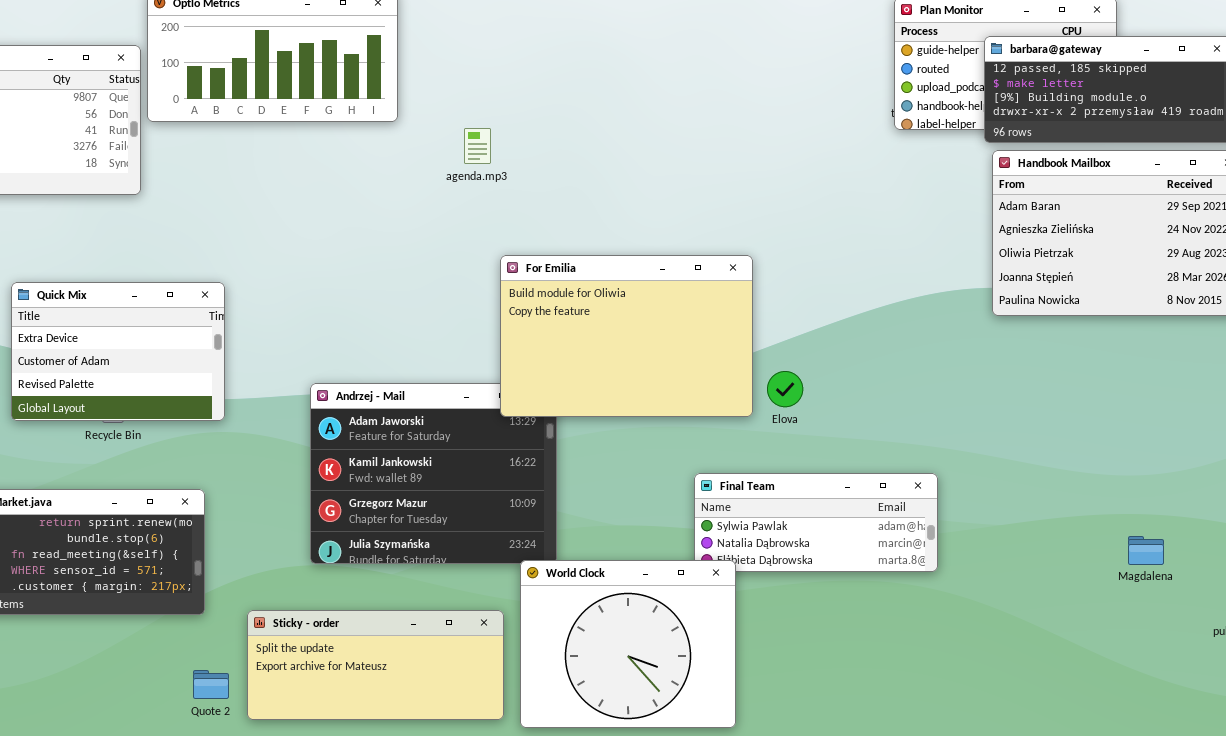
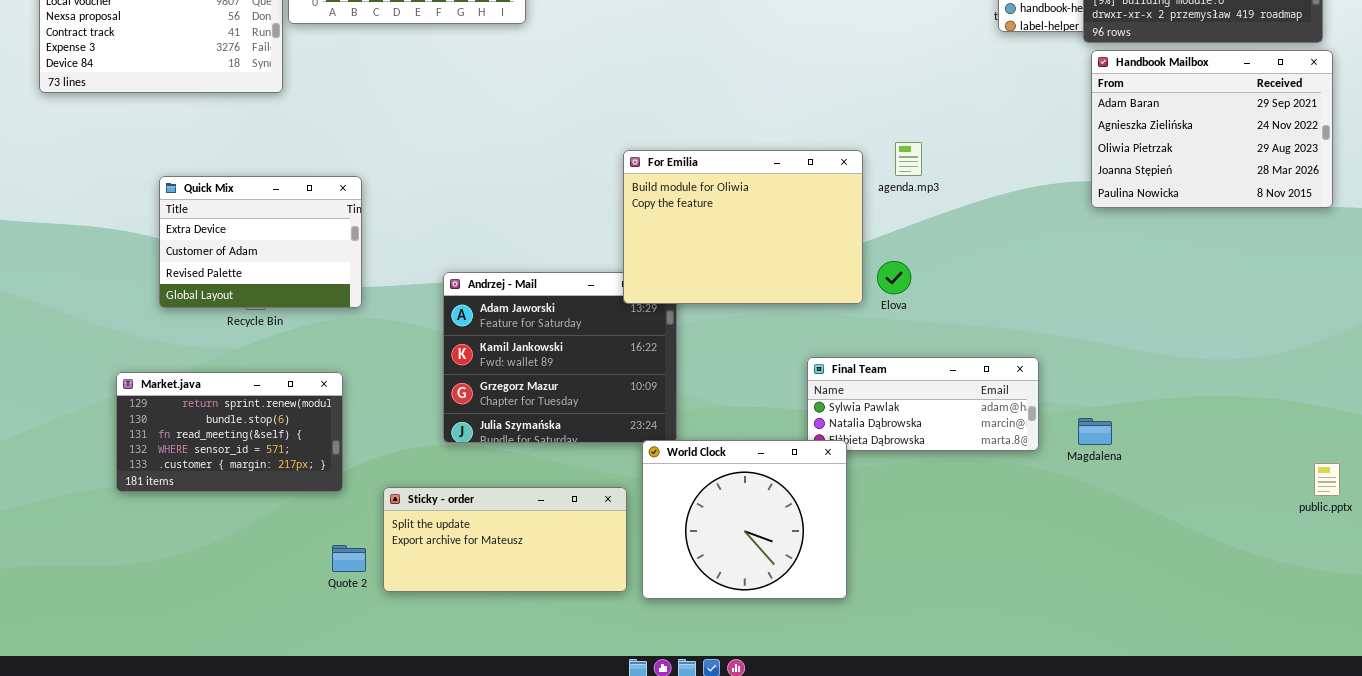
agenda.mp3: [464,128,491,164] -> [895,142,922,176], moved
Magdalena: [1128,536,1164,565] -> [1078,418,1112,445], moved

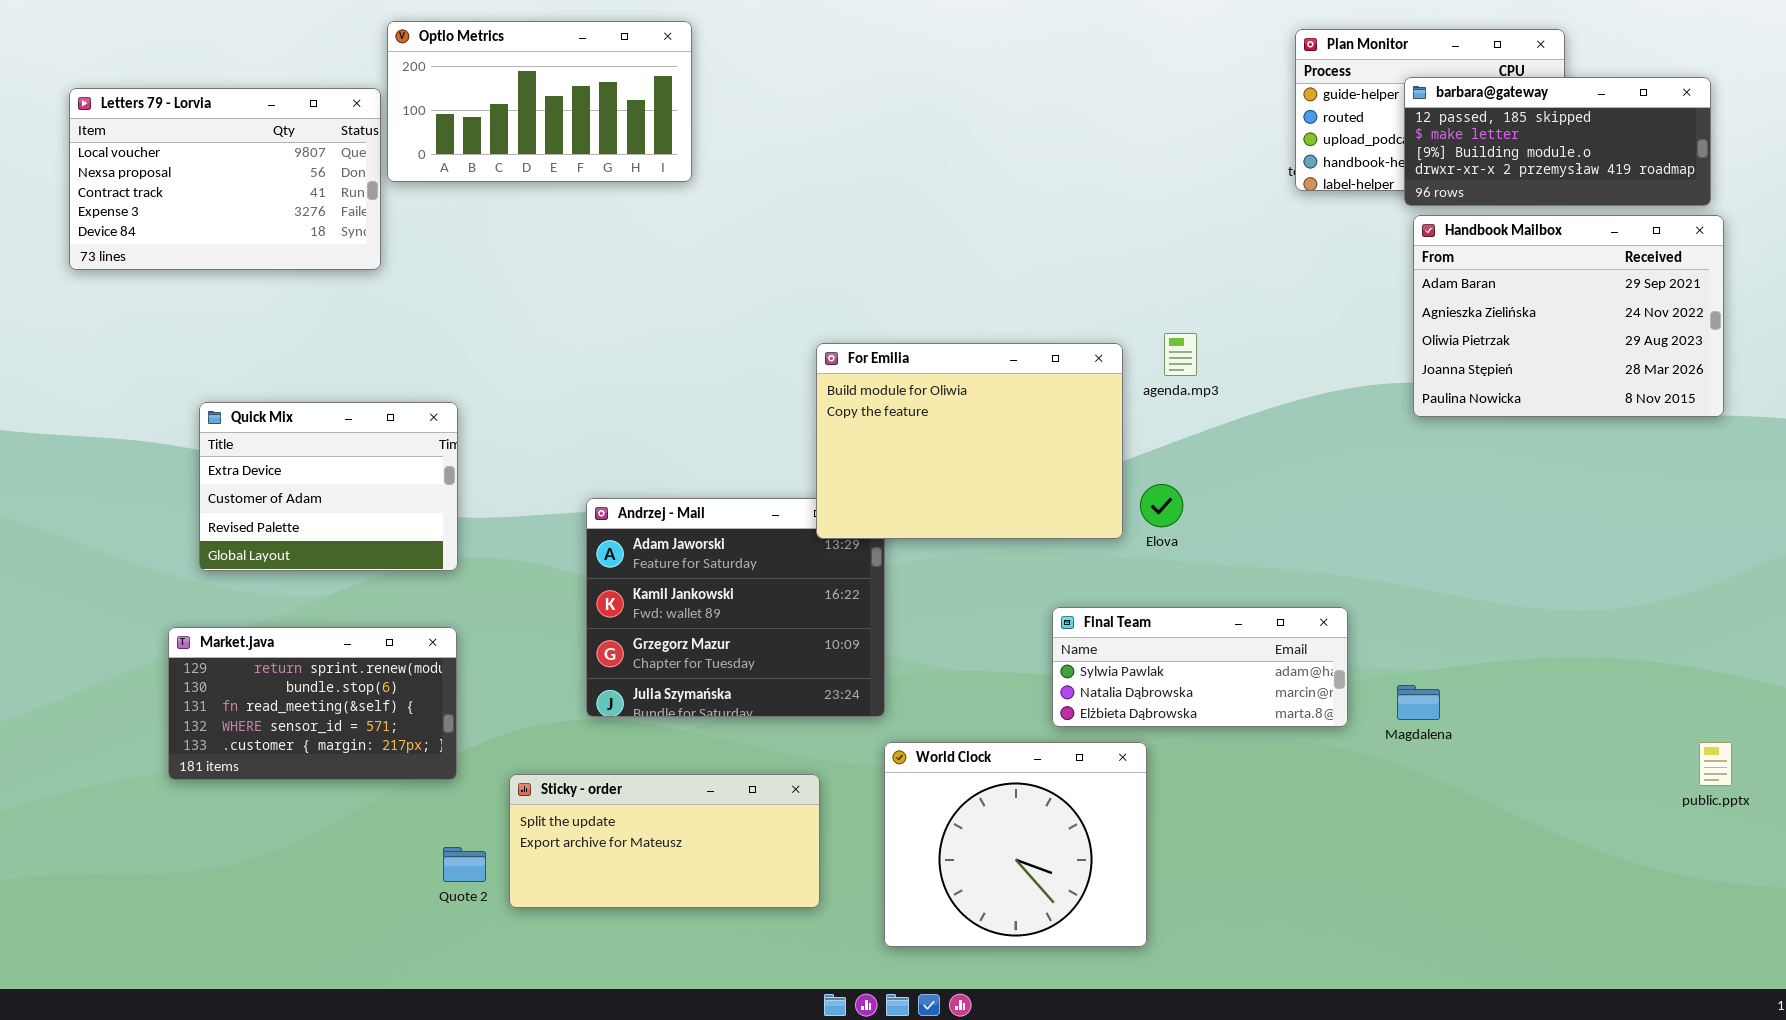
Quick Mix: [159,176,362,308] -> [199,402,458,571], moved
World Clock: [642,440,847,599] -> [884,742,1147,947], moved

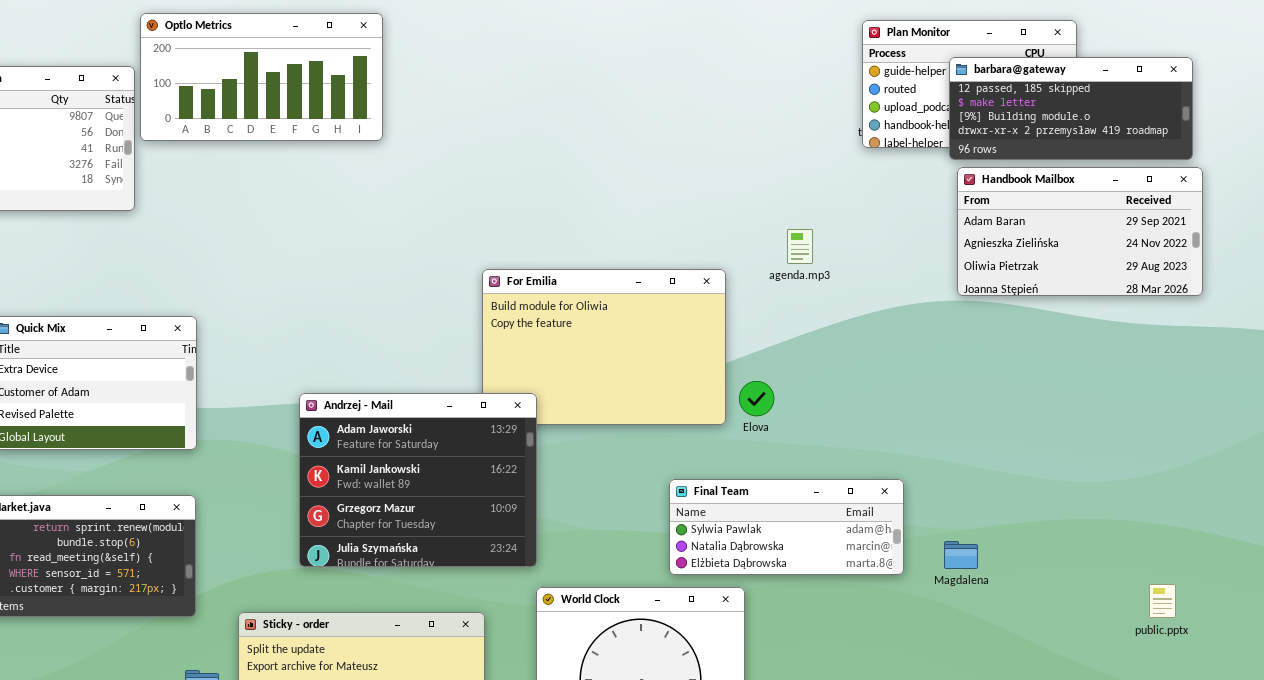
Handbook Mailbox: [1413,215,1724,417] -> [957,167,1203,296], resized
agenda.mp3: [1164,333,1197,376] -> [787,229,813,264], moved
Andrzej - Mail: [586,498,885,717] -> [299,393,537,567], raised
public.pptx: [1699,742,1732,786] -> [1149,584,1176,618], moved

